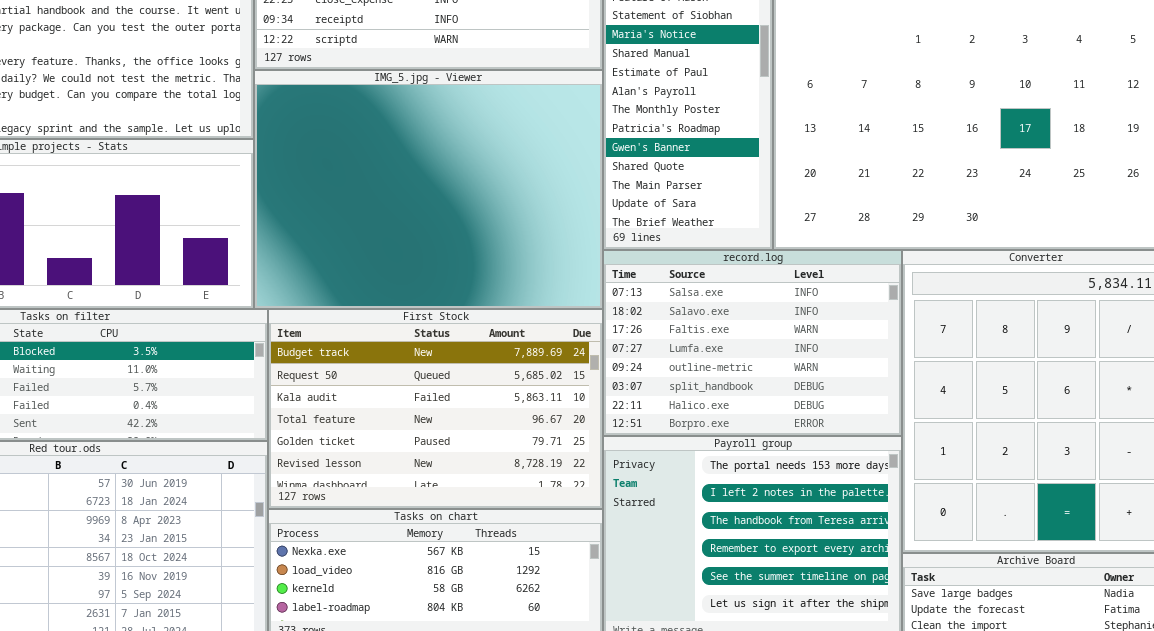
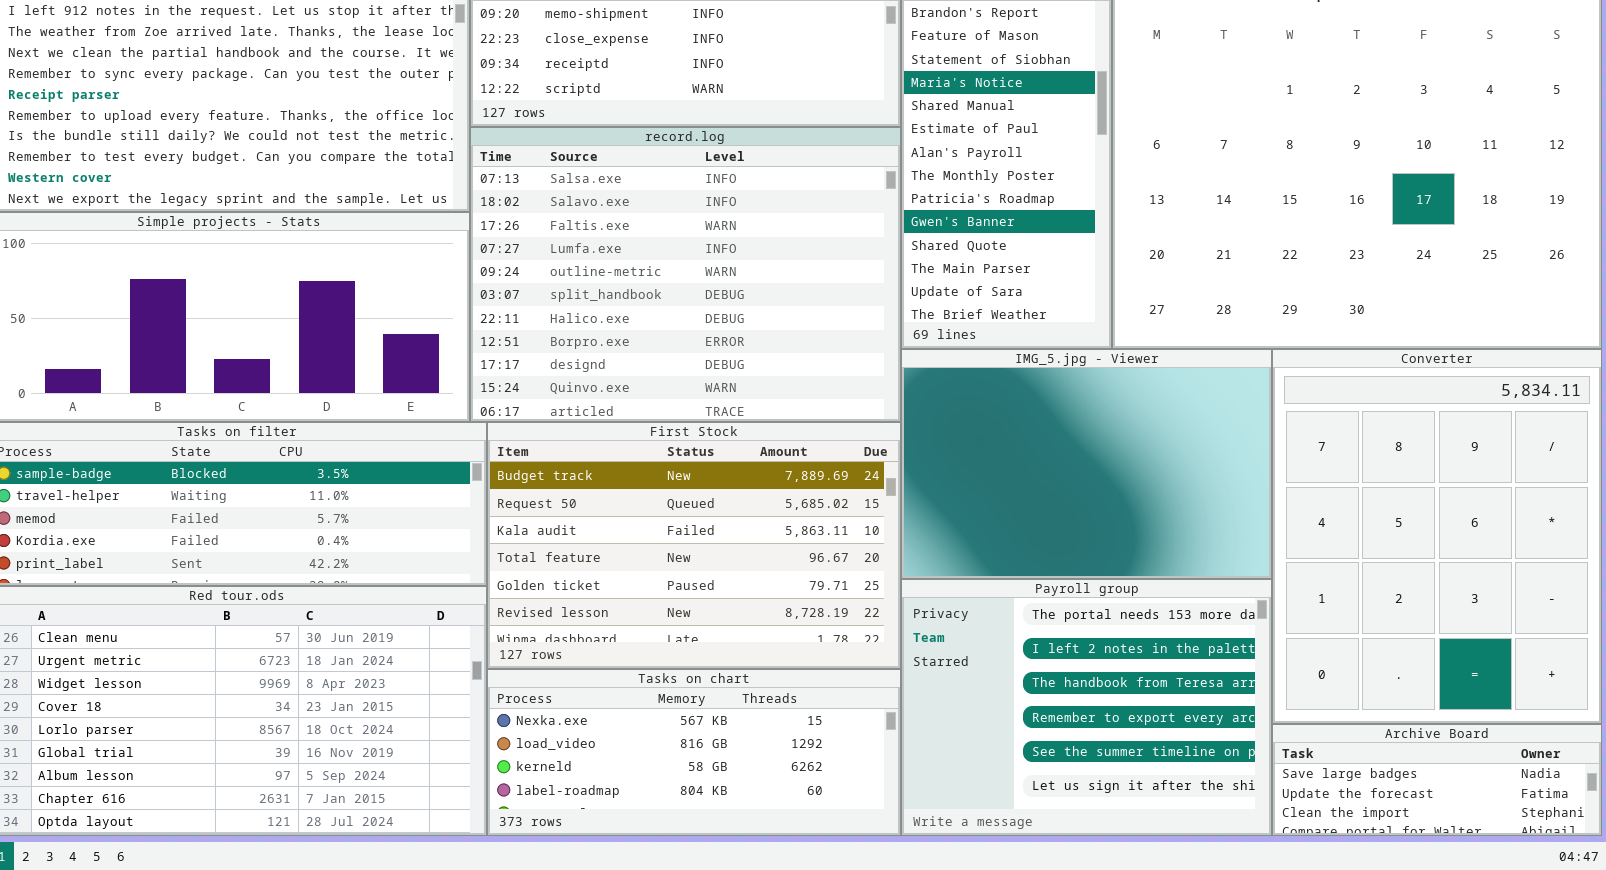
IMG_5.jpg - Viewer: [254,70,603,309] -> [901,349,1272,579], moved, resized
record.log: [603,250,902,436] -> [470,127,901,422], moved, resized

